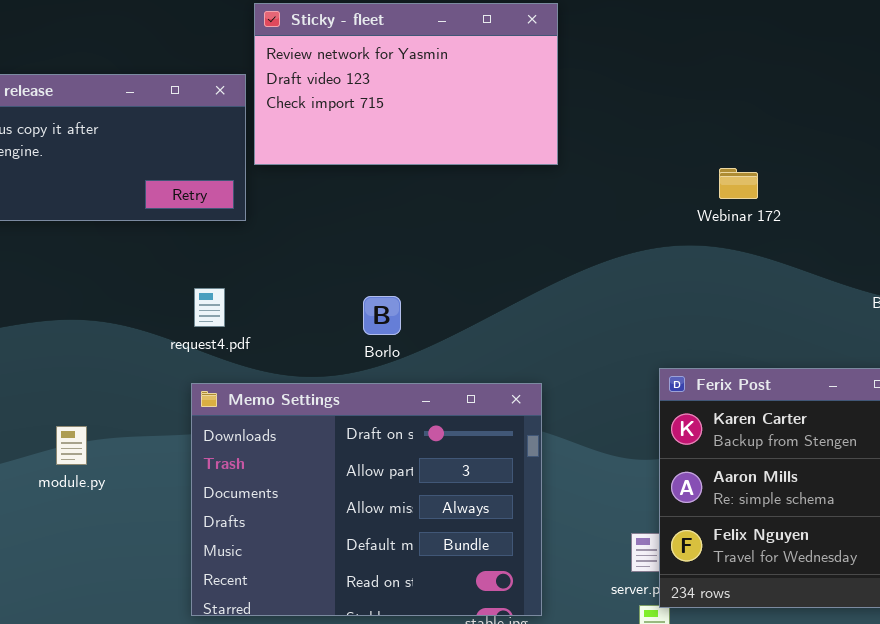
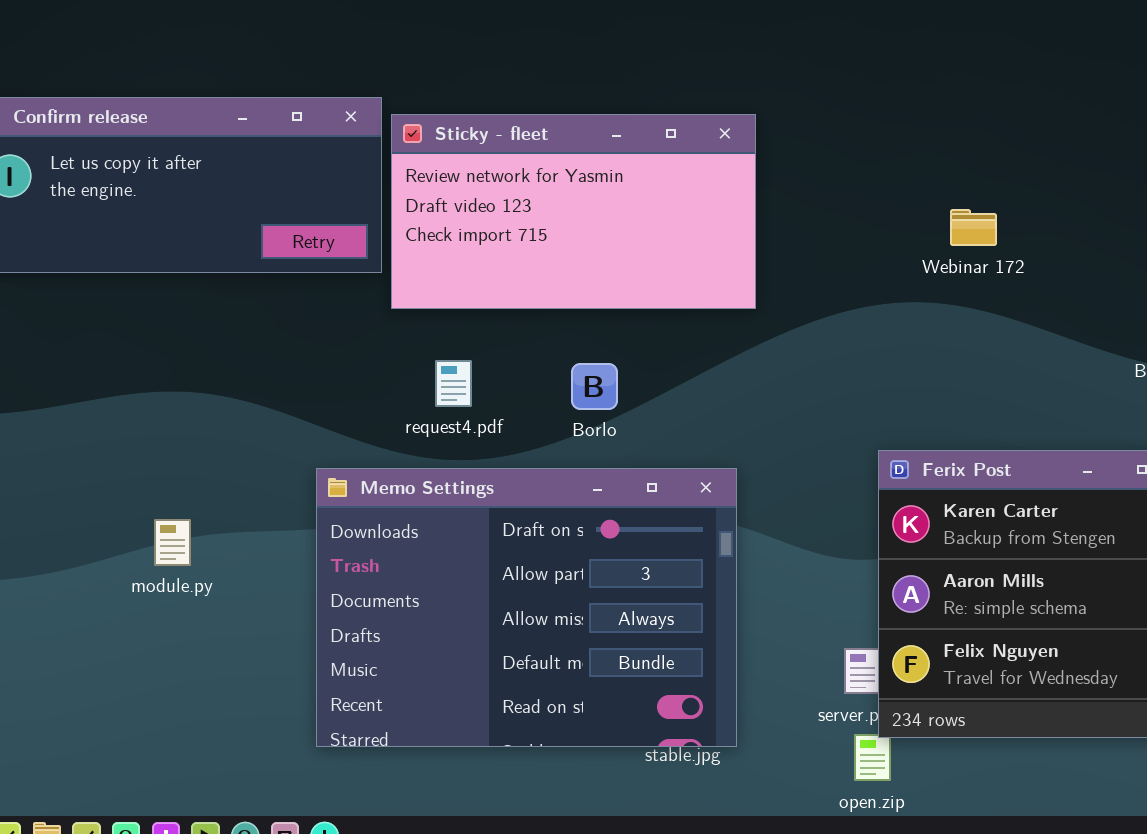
Sticky - fleet: [254,3,558,165] -> [391,114,756,309], moved
request4.pdf: [194,288,225,327] -> [435,360,472,407], moved
Borlo: [363,296,401,335] -> [571,363,618,410], moved

